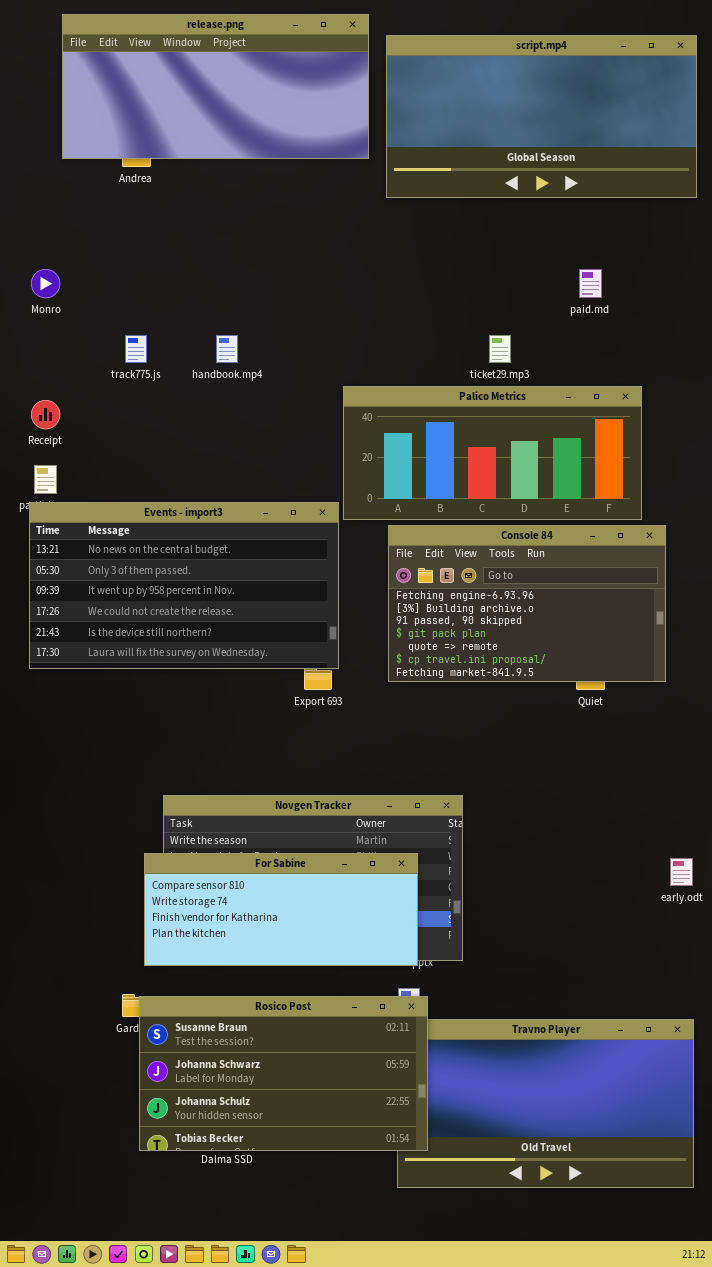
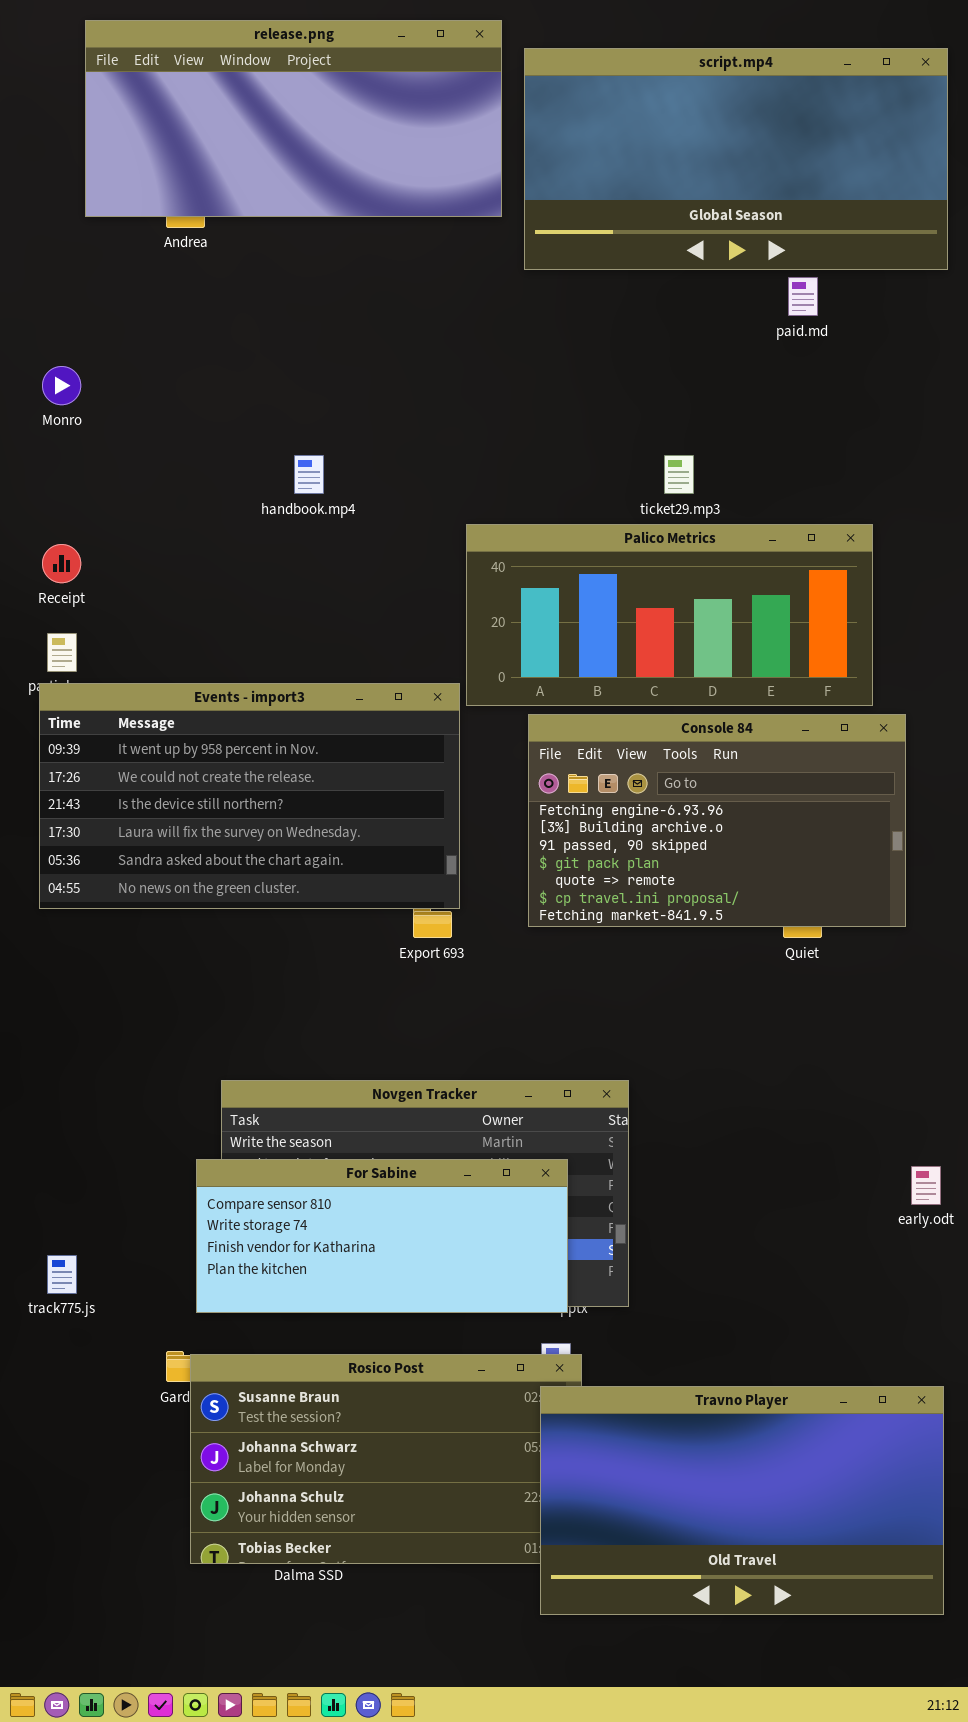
paid.md: [579,269,602,298] -> [788,277,818,316], moved
track775.js: [125,335,147,363] -> [47,1255,77,1294], moved
Events - import3: [29,502,339,669] -> [39,683,460,909], scrolled down 2 rows
Travno Player: [397,1019,694,1188] -> [540,1386,944,1615], raised

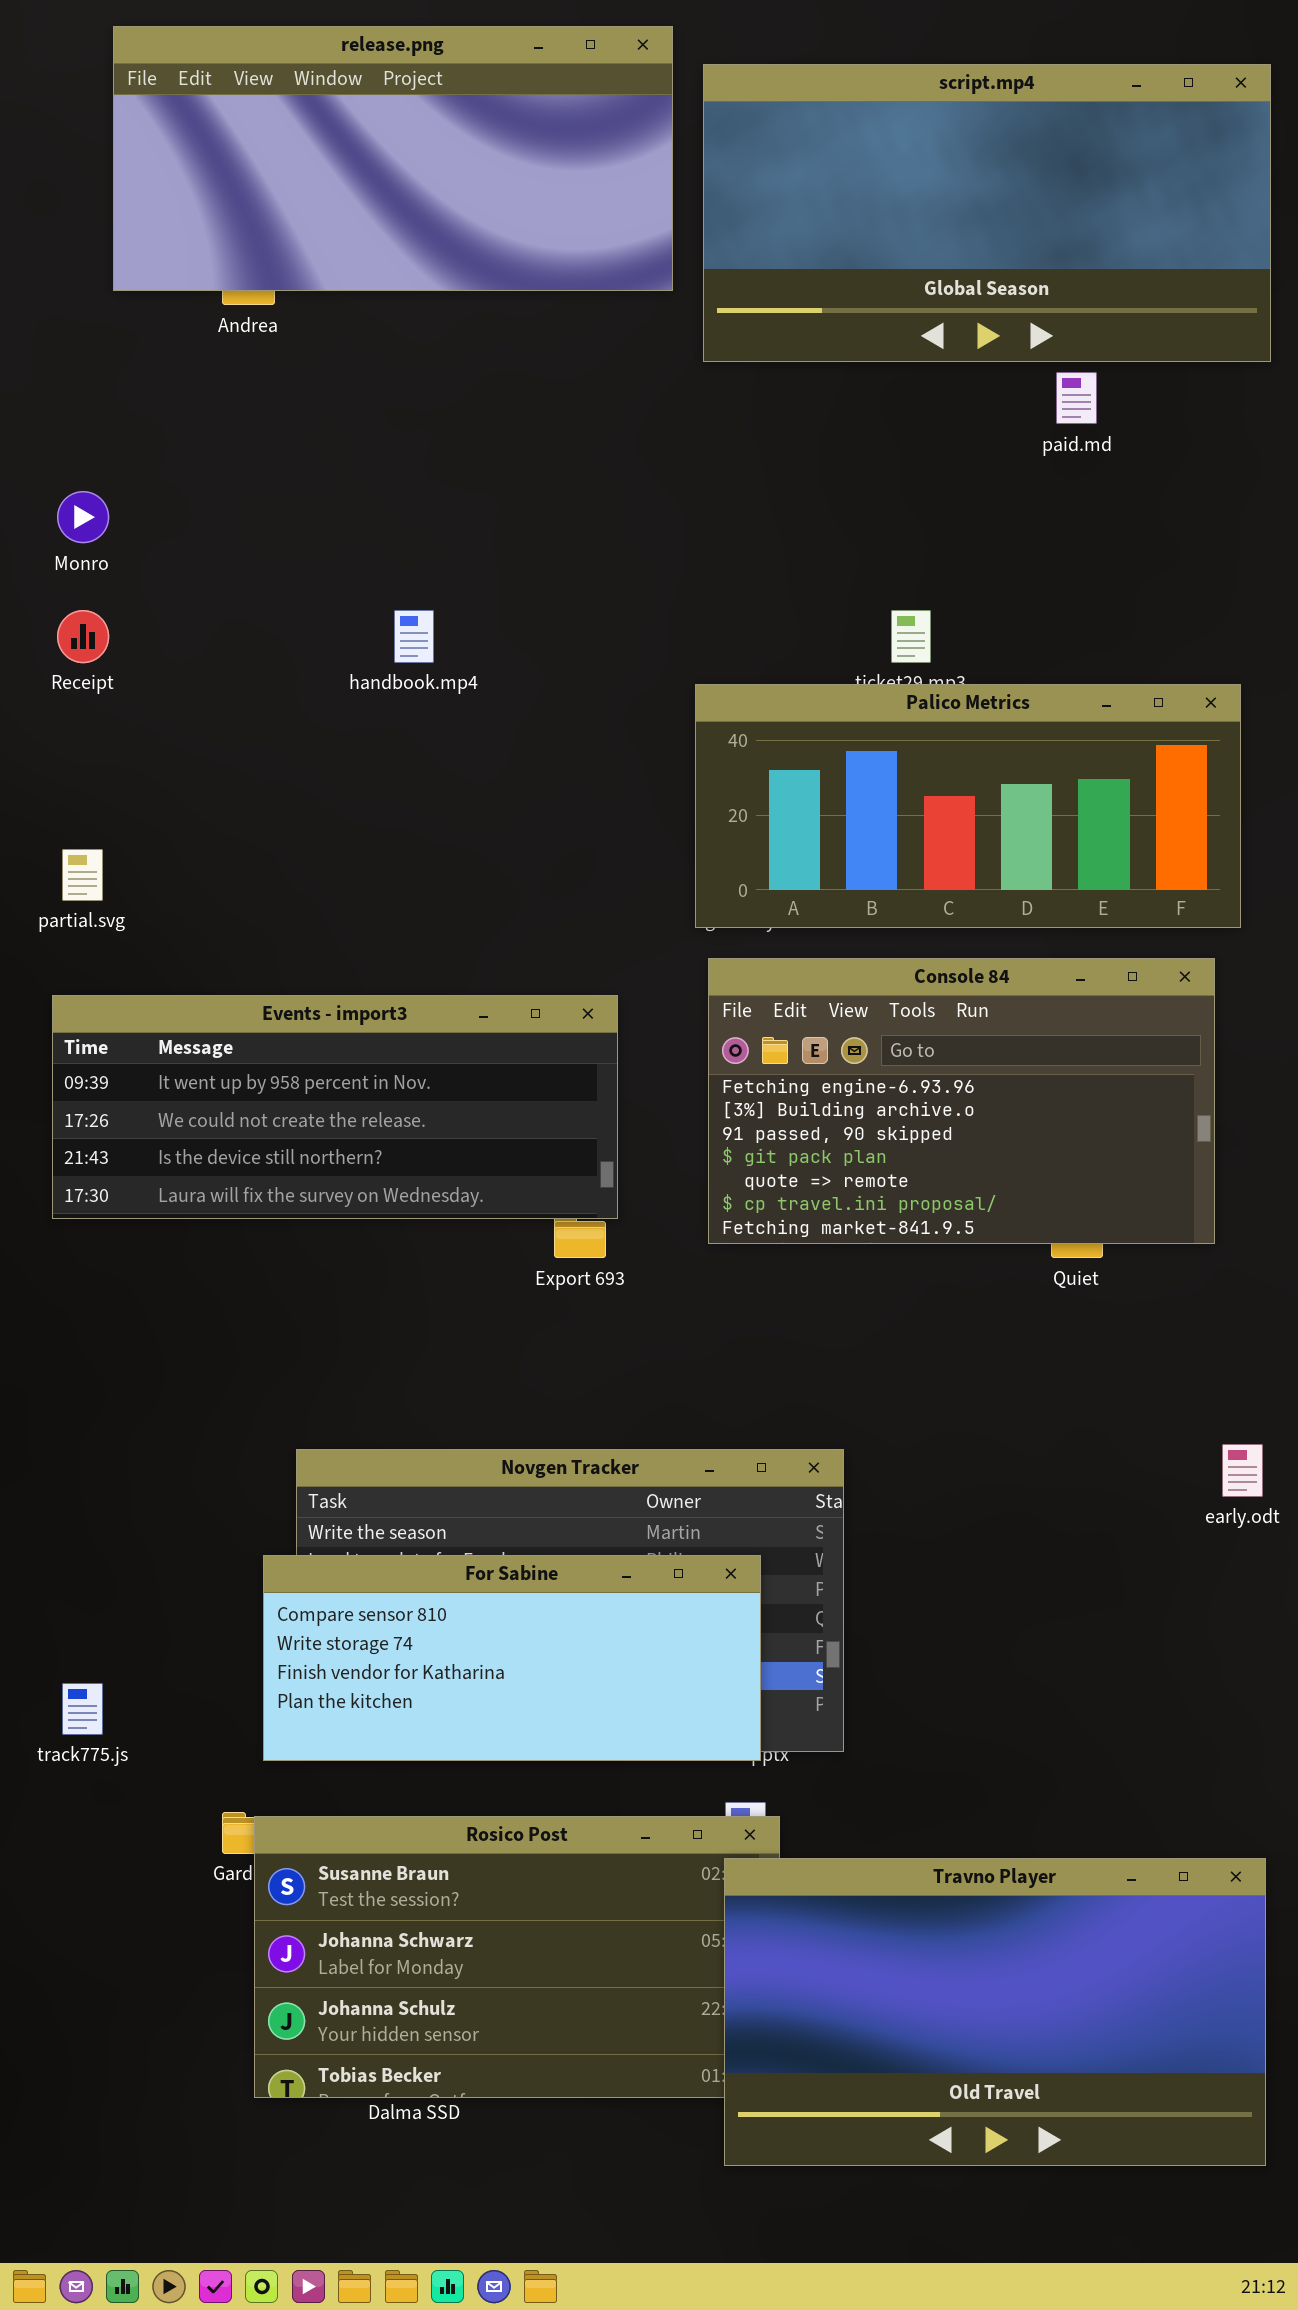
Palico Metrics: [466,524,873,706] -> [695,684,1241,928], moved
Receipt: [42,544,81,583] -> [57,610,109,663], moved
Events - import3: [39,683,460,909] -> [52,995,618,1219], resized
early.odt: [911,1166,941,1205] -> [1222,1444,1263,1497], moved

